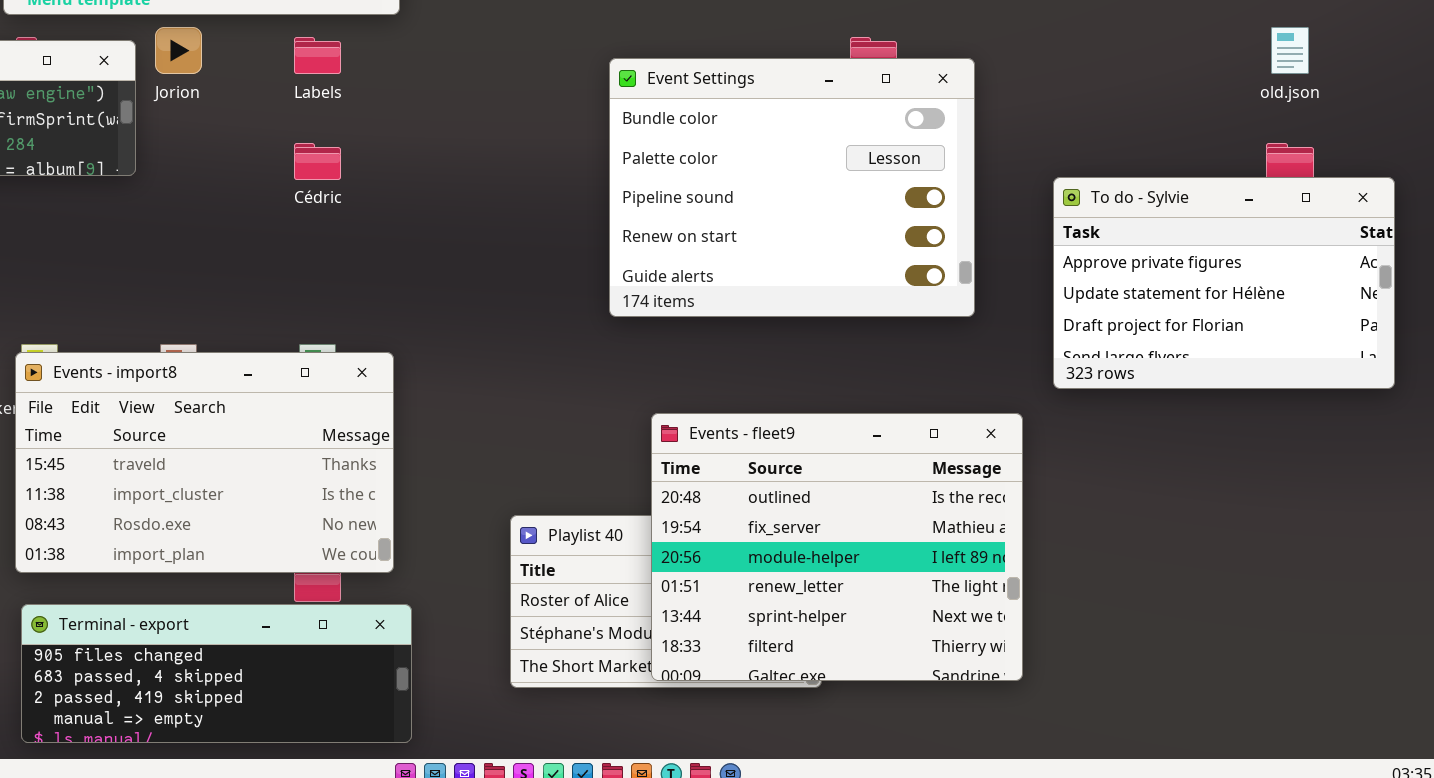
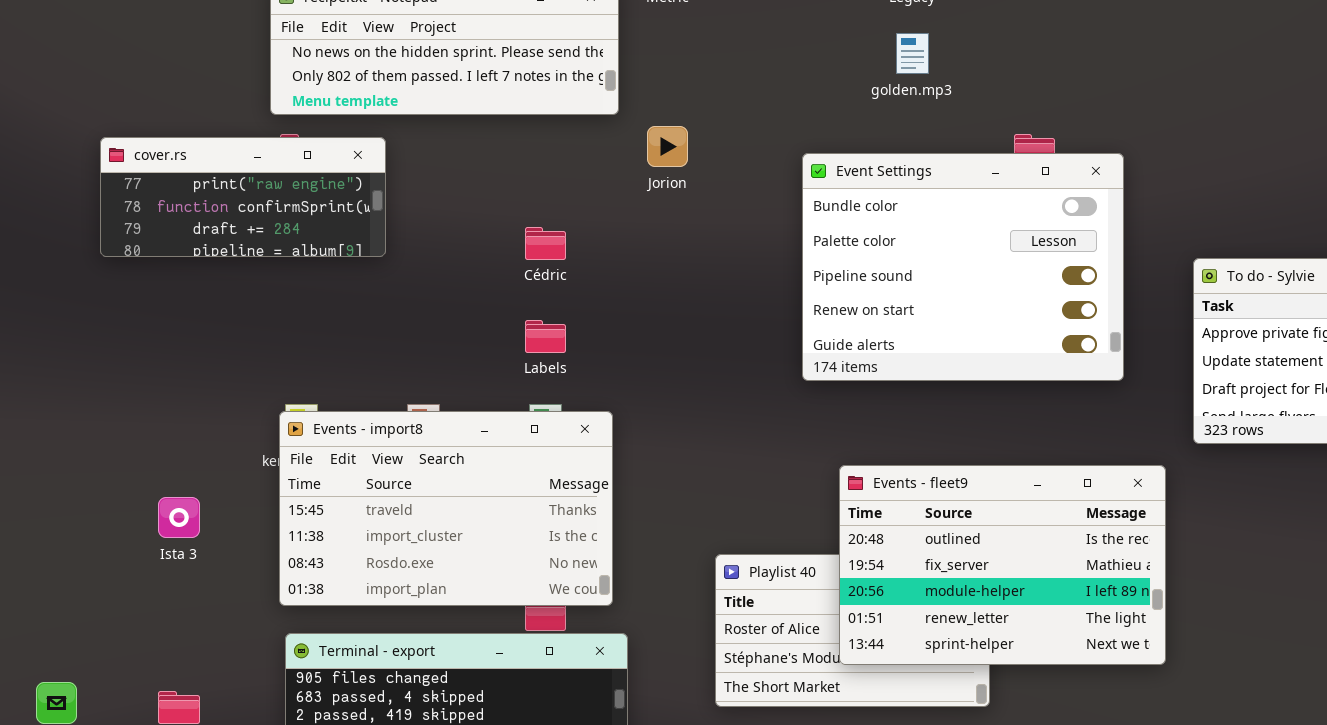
Jorion: [155,27,202,74] -> [647,126,688,167], moved
Labels: [294,37,341,74] -> [525,320,566,353], moved
Events - fleet9: [651,413,1023,681] -> [839,465,1166,665], resized

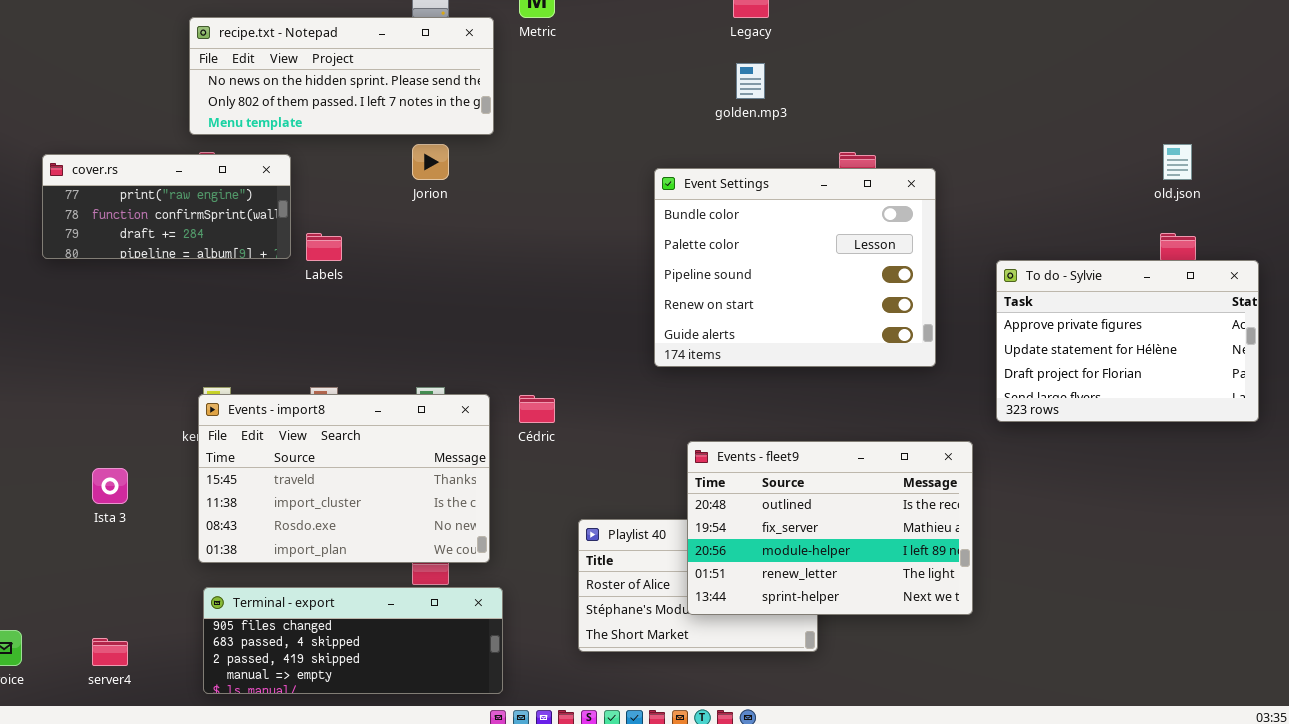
Jorion: [647,126,688,167] -> [412,144,449,180], moved
Cédric: [525,227,566,260] -> [519,395,555,423], moved
Labels: [525,320,566,353] -> [306,233,342,261], moved

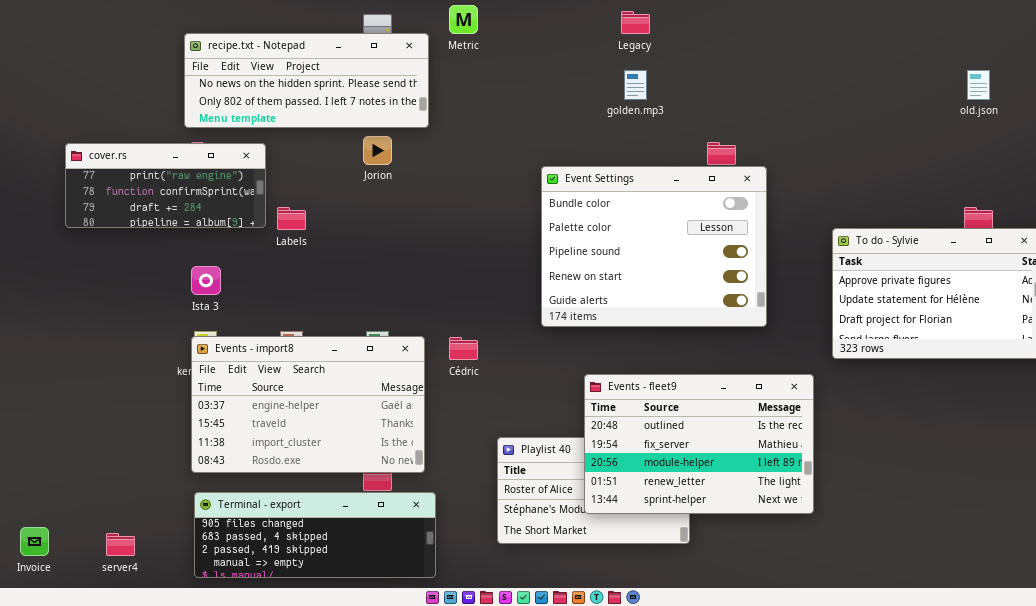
old.json: [1163,144,1192,180] -> [967,70,990,100], moved
Event Settings: [654,168,936,367] -> [541,166,767,327], moved
Events - import8: [198,394,490,563] -> [191,336,425,473], scrolled up 1 row
Ista 3: [92,468,128,504] -> [191,266,221,295], moved

